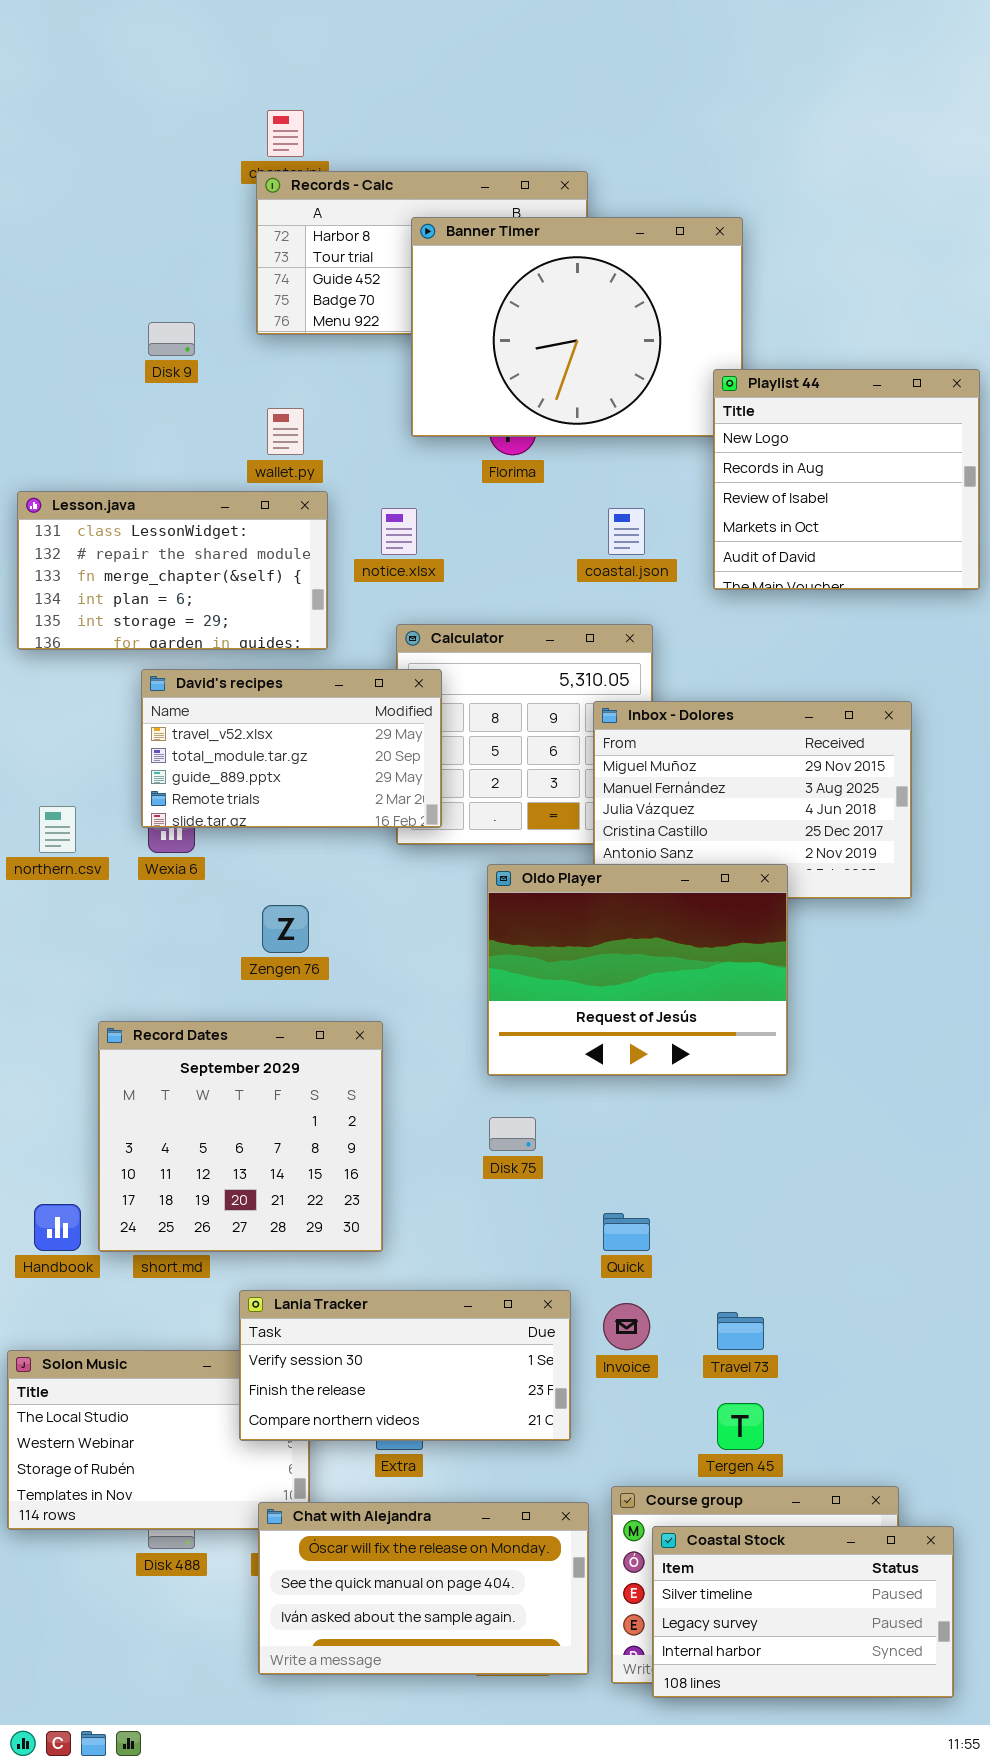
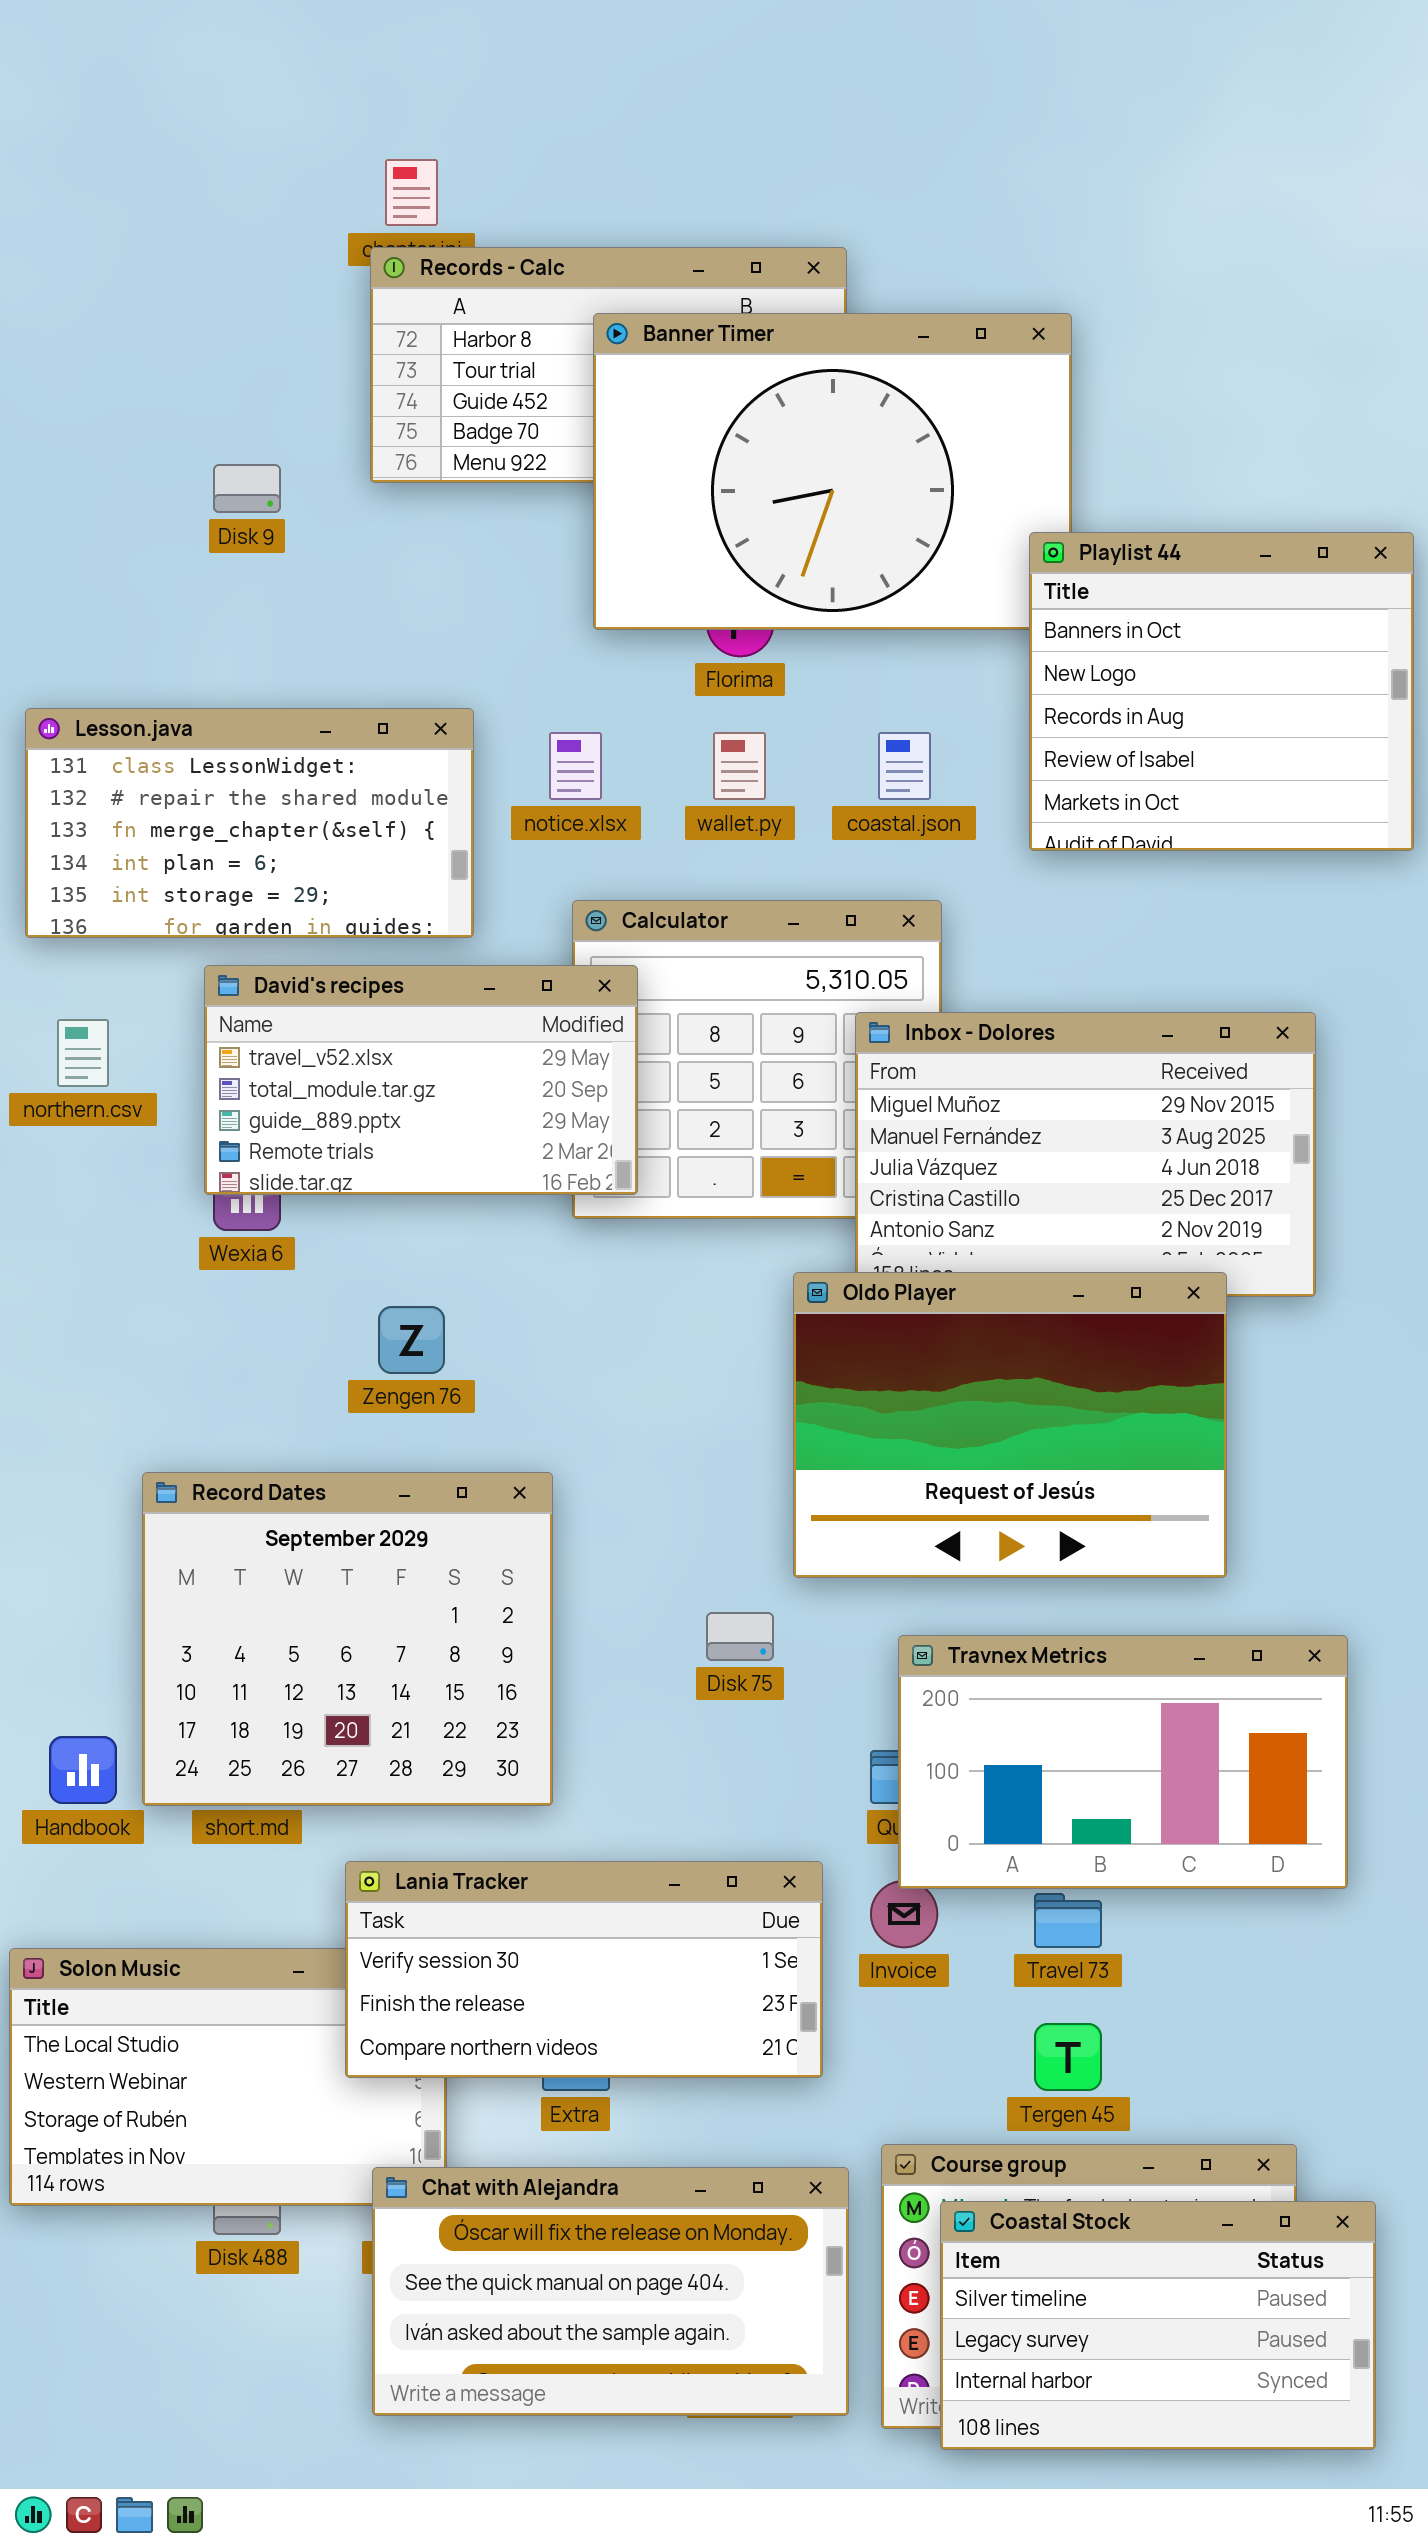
Playlist 44: [713,369,980,590] -> [1029,532,1414,851], scrolled up 1 row
wallet.py: [267,408,304,455] -> [713,732,766,800], moved
northern.csv: [39,806,76,853] -> [57,1019,109,1087], moved
Oldo Player: [487,864,788,1076] -> [793,1272,1227,1578], moved
Travnex Metrics: none -> [898,1635,1348,1889], opened

